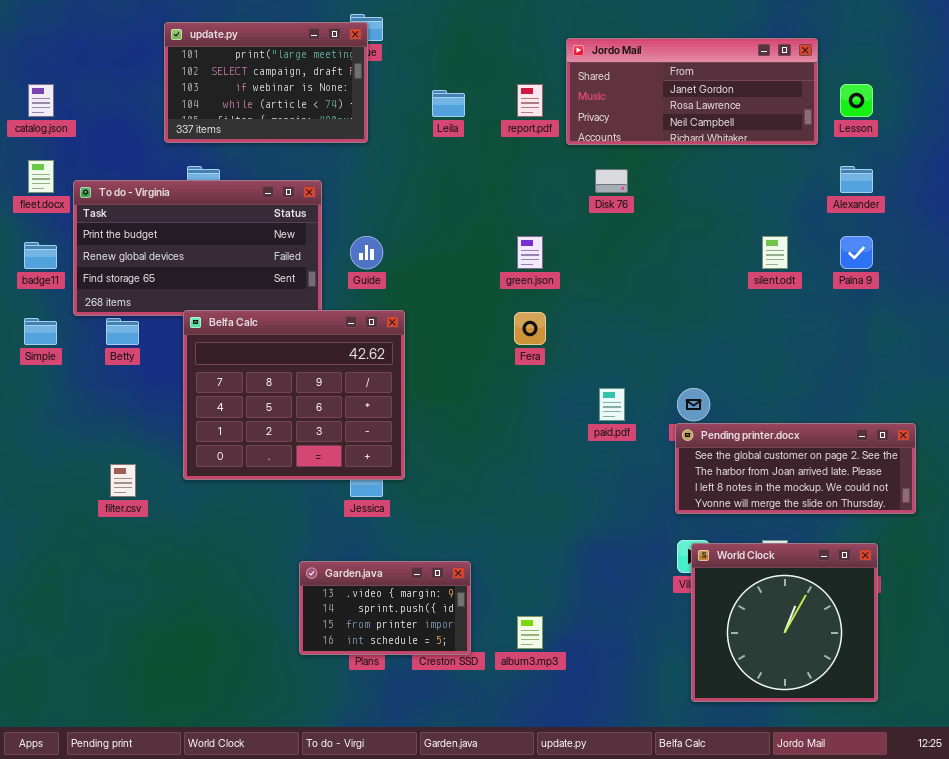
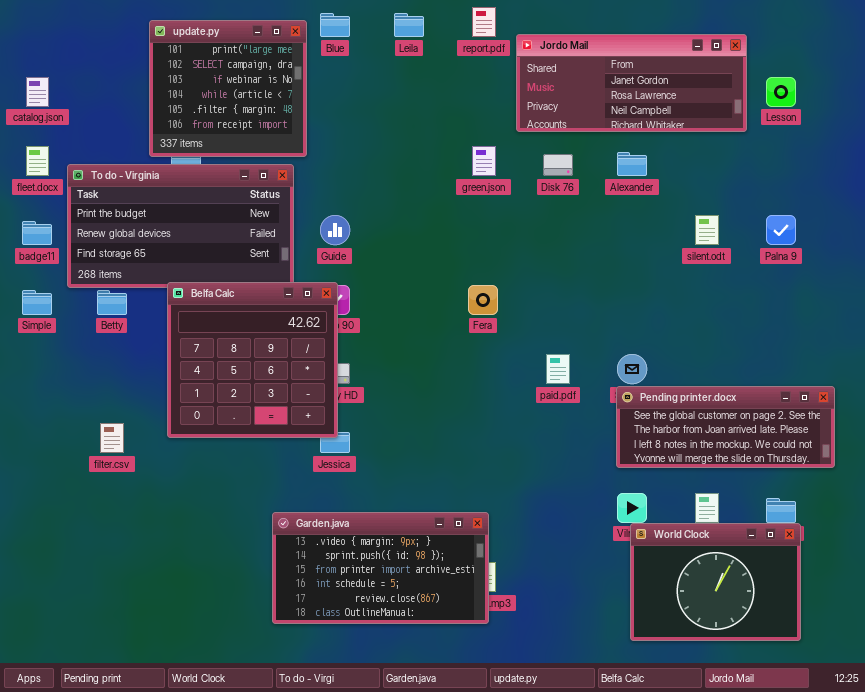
update.py: [164,22,368,143] -> [149,20,307,157], resized
report.pdf: [517,84,543,117] -> [472,7,496,37], moved
Leila: [432,90,465,117] -> [394,13,424,37], moved
Alexander: [840,166,873,193] -> [617,152,647,176], moved
green.json: [517,236,543,269] -> [472,146,496,176], moved
Belfa Calc: [183,310,405,480] -> [167,282,338,438], resized
World Clock: [691,543,878,702] -> [630,523,801,641], resized
Garden.java: [299,561,471,655] -> [272,512,489,624], resized

